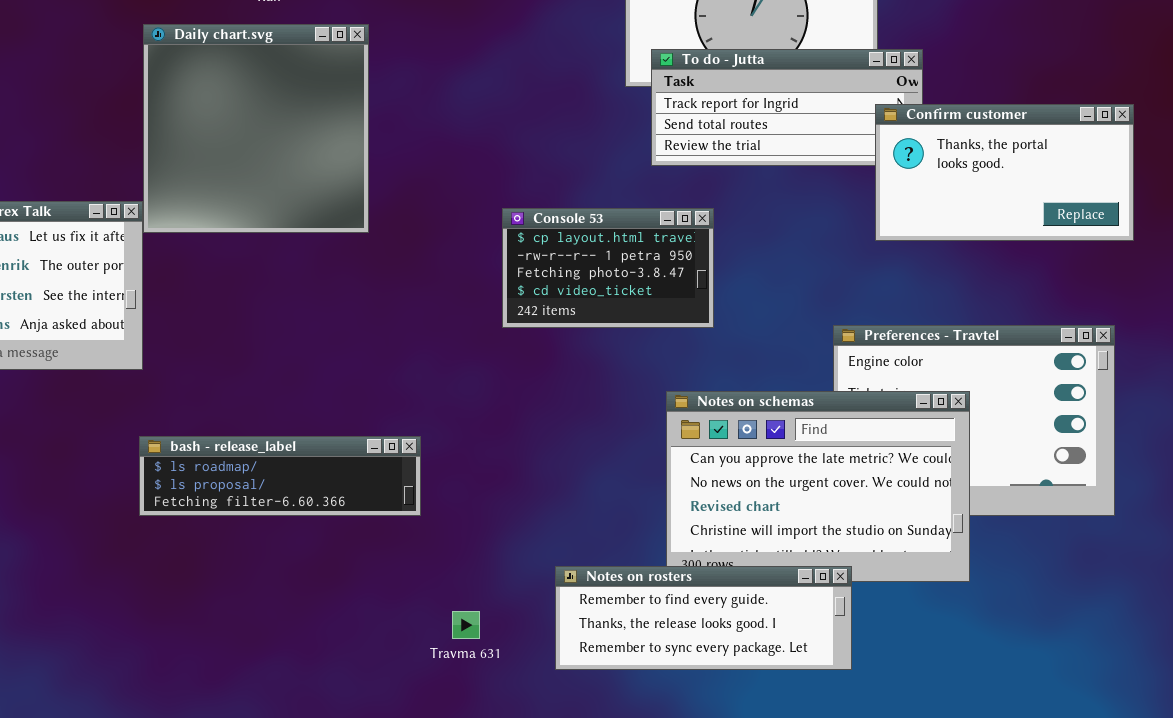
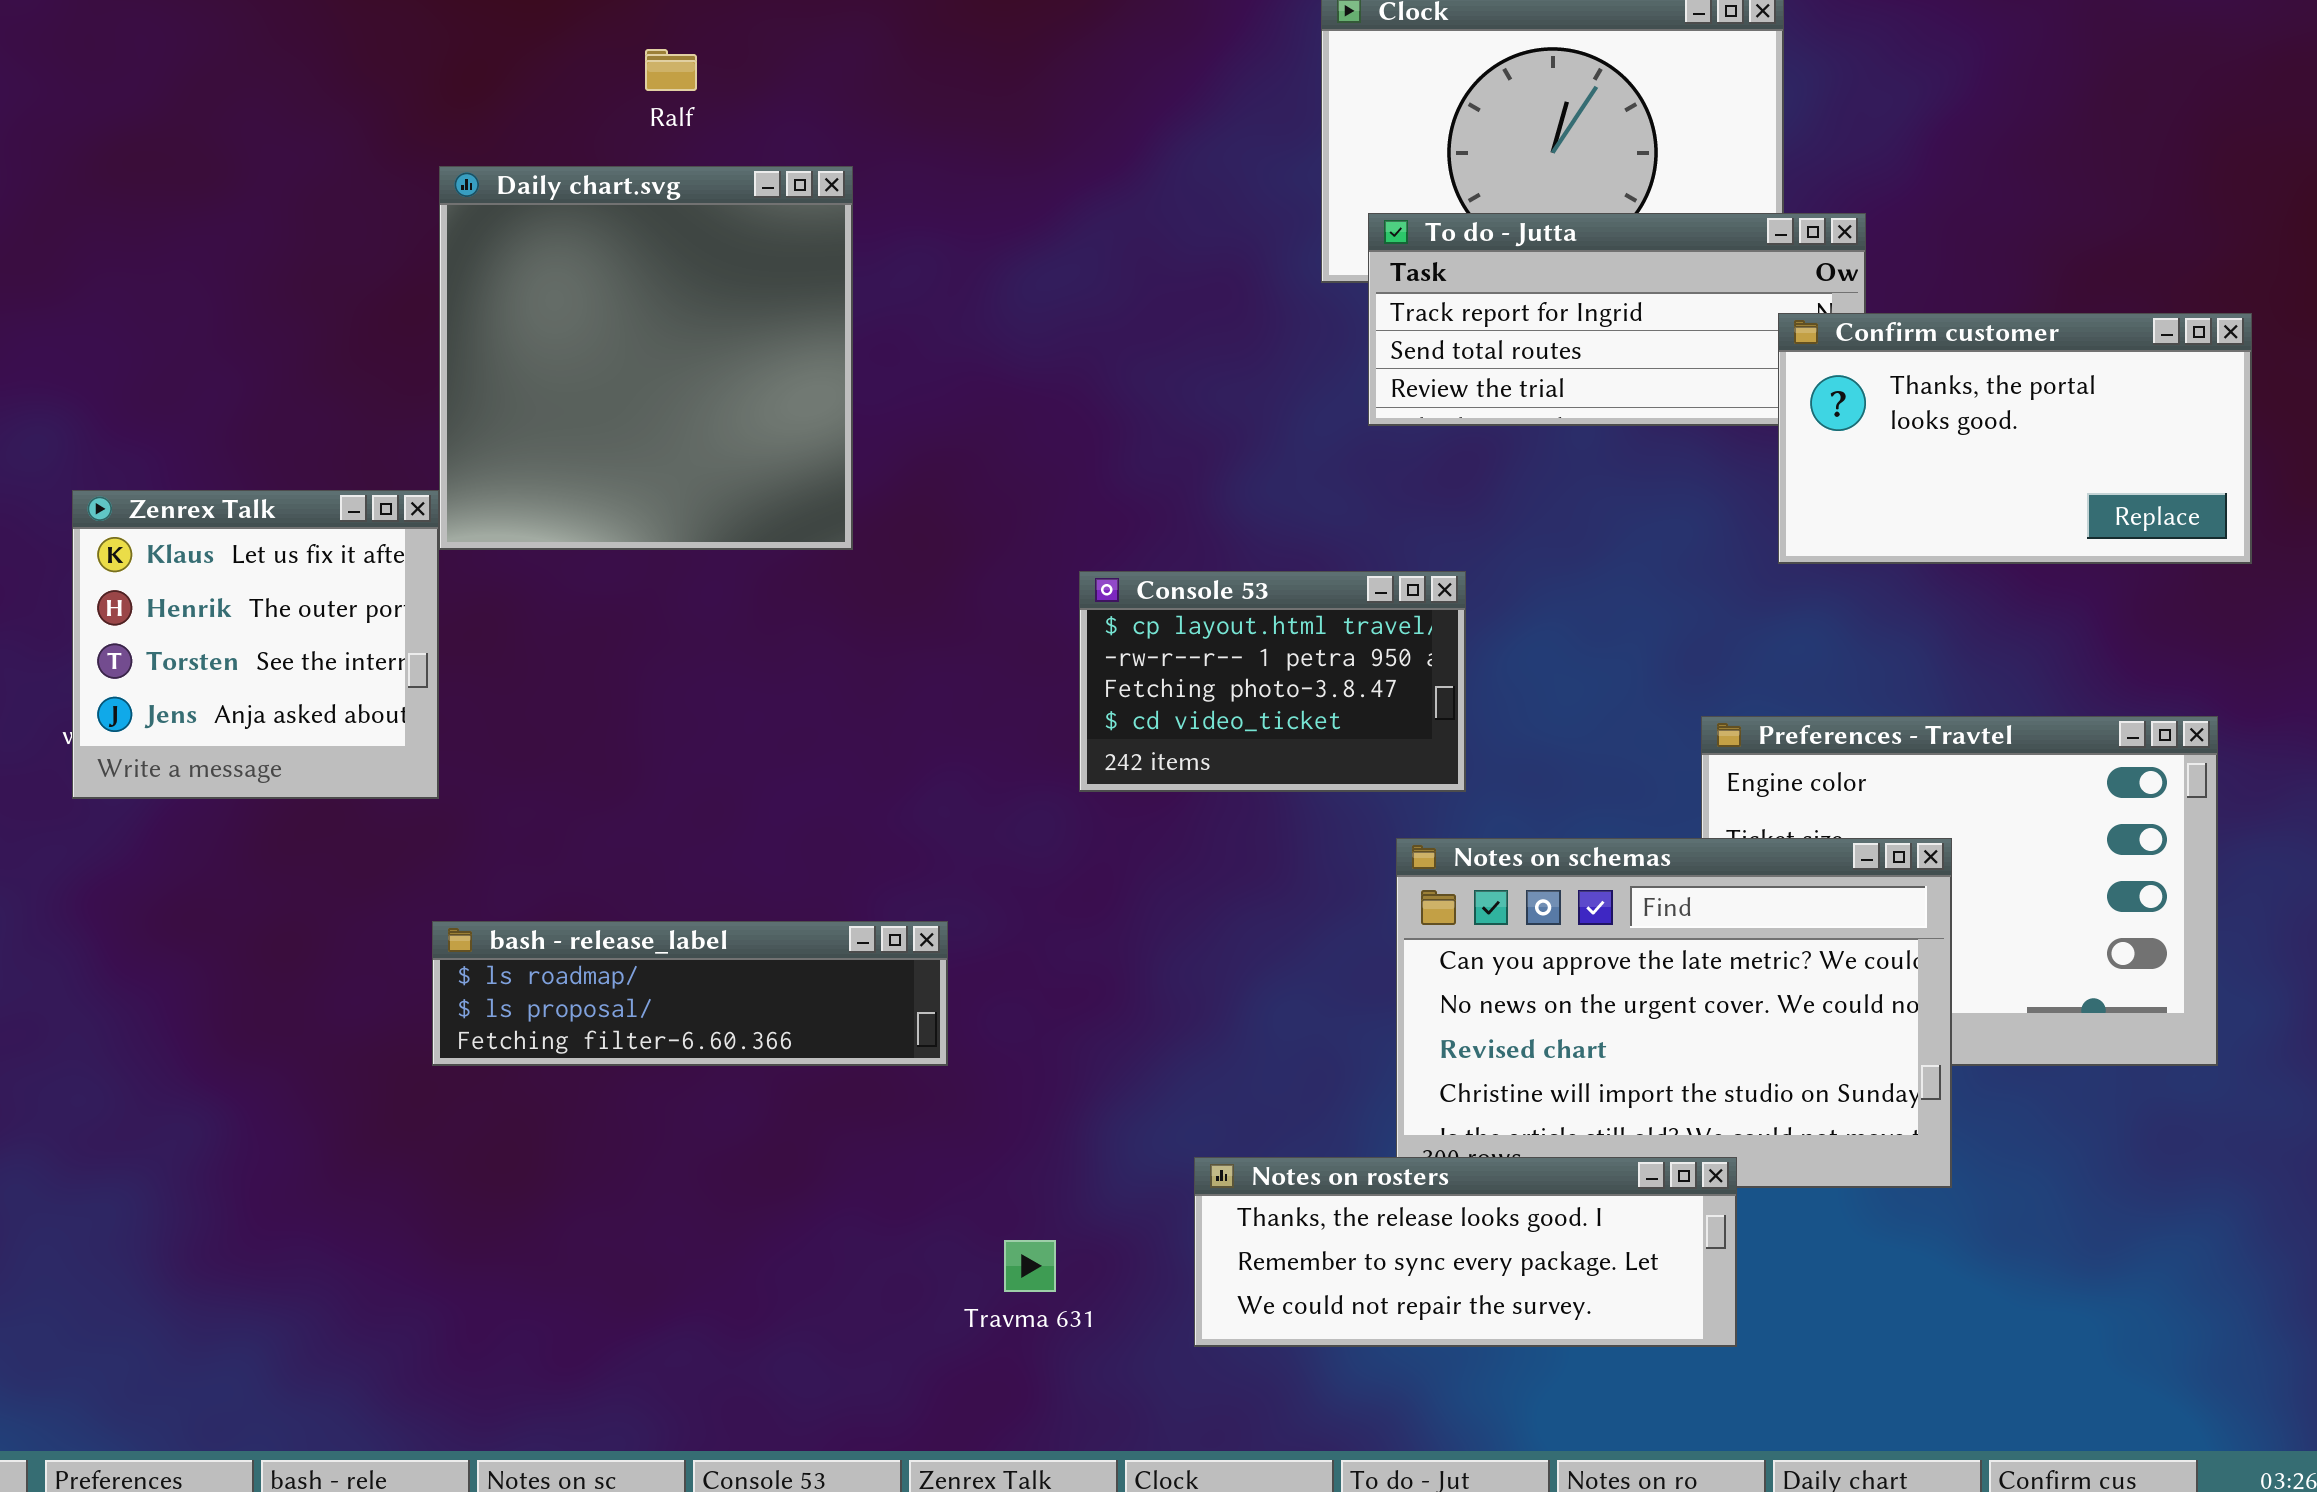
Console 53: [502,208,714,328] -> [1079,571,1466,792], moved
Notes on rosters: [555,566,852,670] -> [1194,1157,1737,1347], scrolled down 1 row

